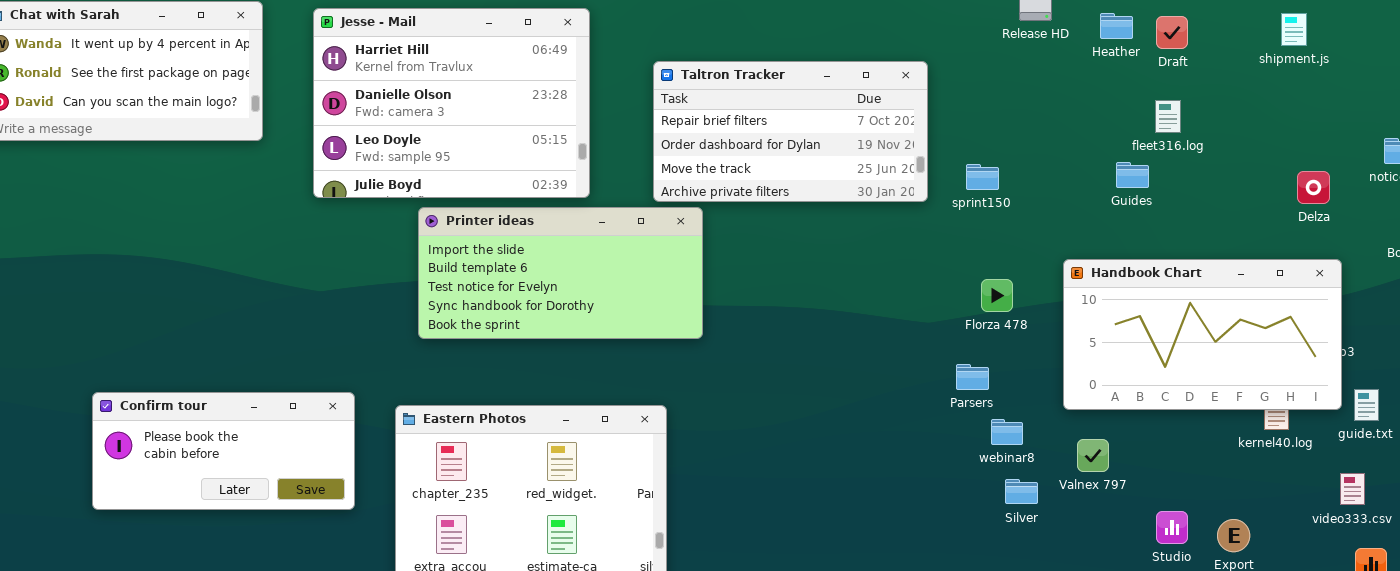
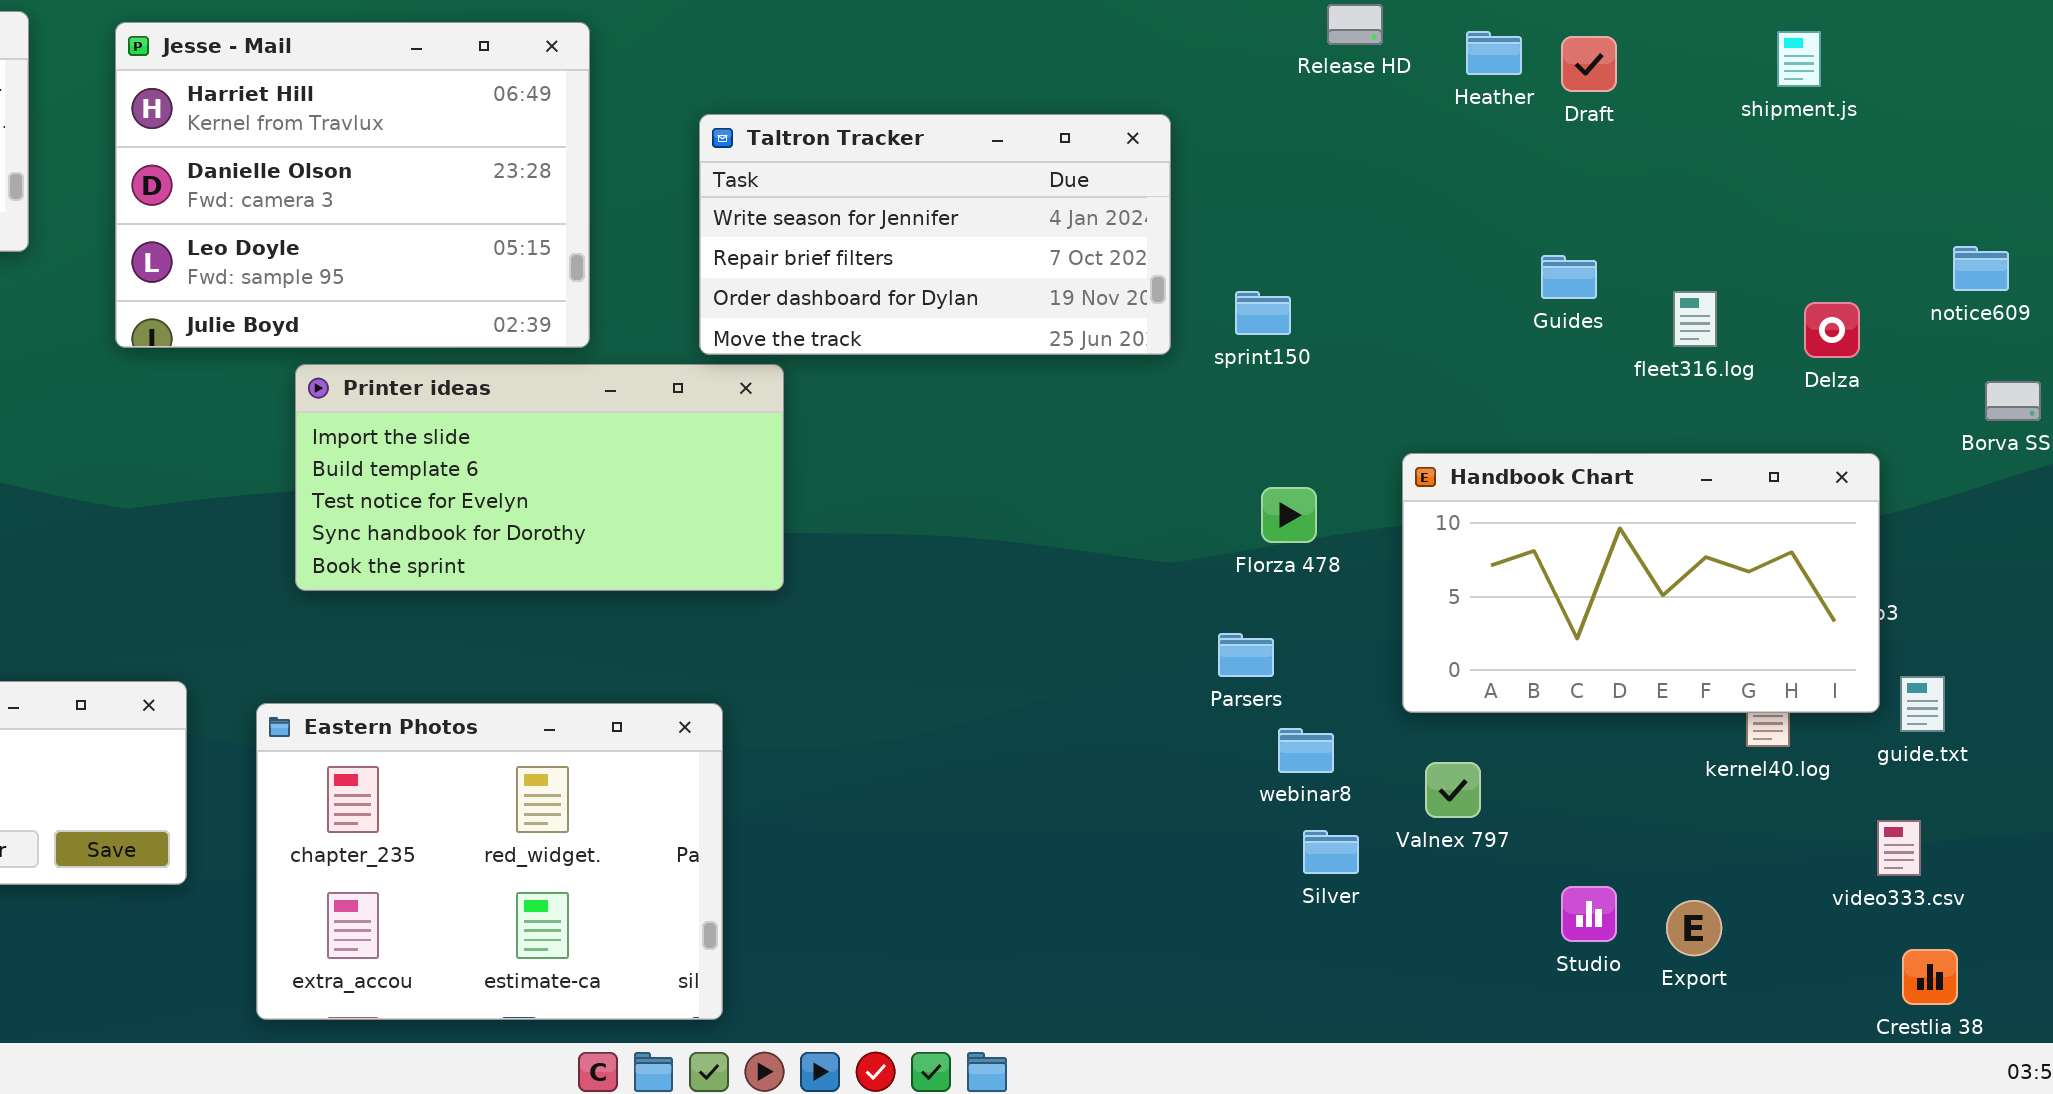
Taltron Tracker: [653,61,928,202] -> [699,114,1171,355], scrolled up 1 row
fleet316.log: [1155,100,1181,133] -> [1673,291,1717,347], moved
Guides: [1116,162,1149,188] -> [1541,255,1597,299], moved

